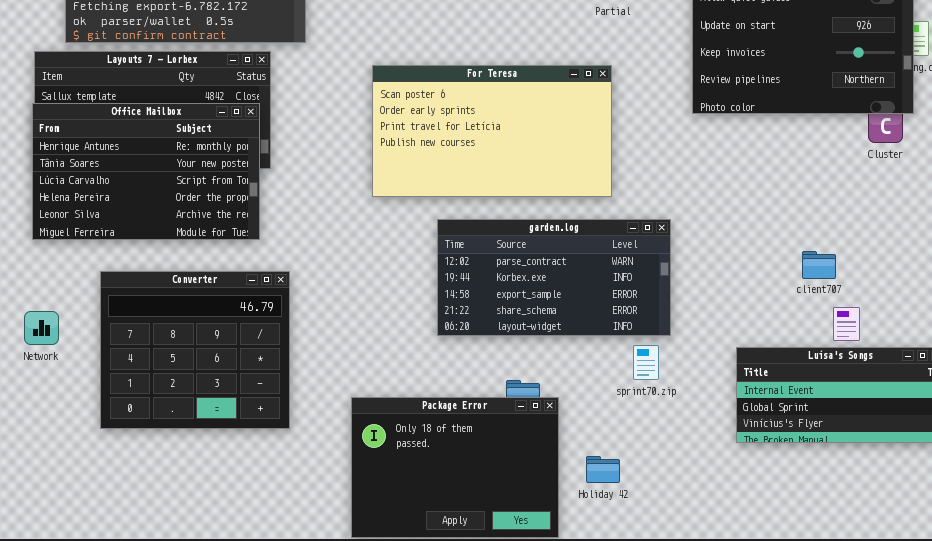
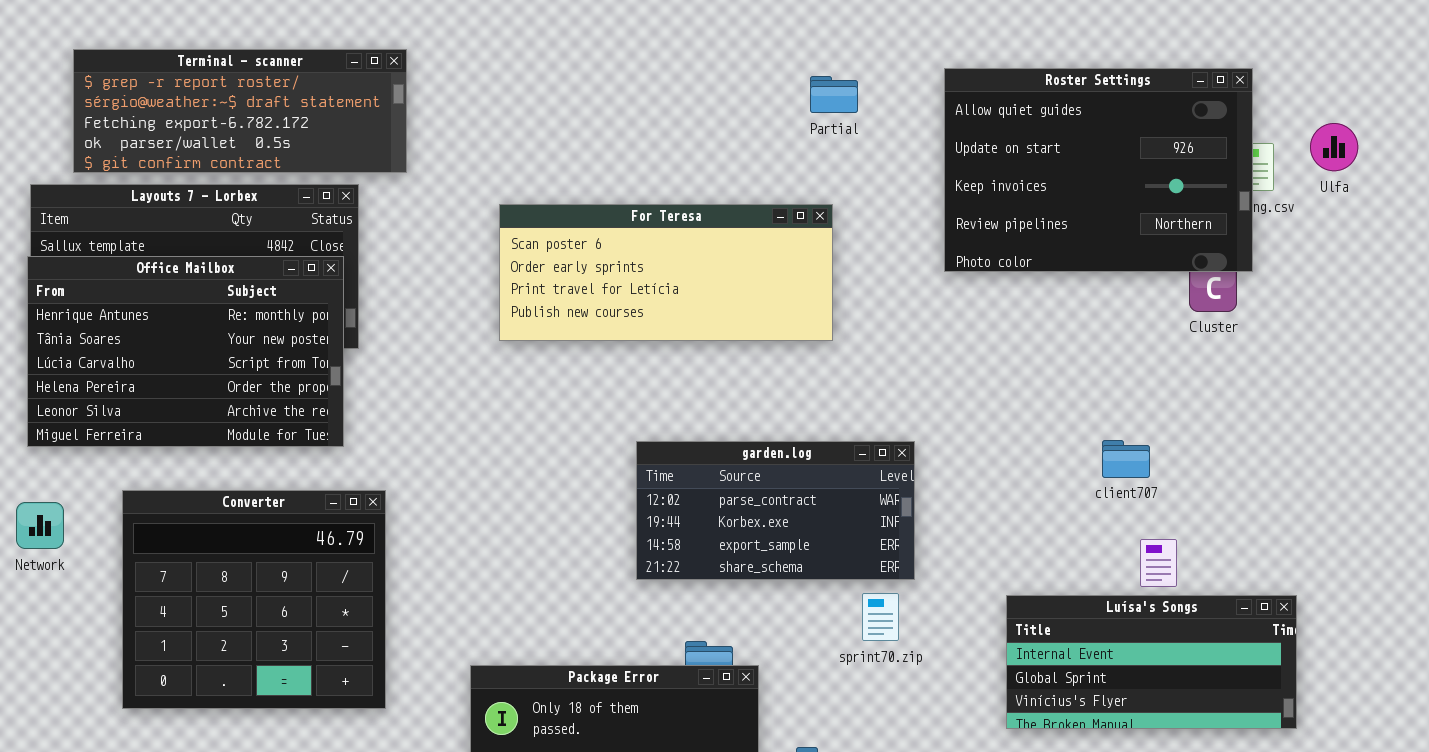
For Teresa: [372,65,612,197] -> [499,204,833,341], resized
garden.log: [437,219,671,336] -> [636,441,915,580], resized
client707: [802,251,836,279] -> [1102,440,1150,478], moved
Network: [24,311,59,345] -> [16,502,64,549], moved

